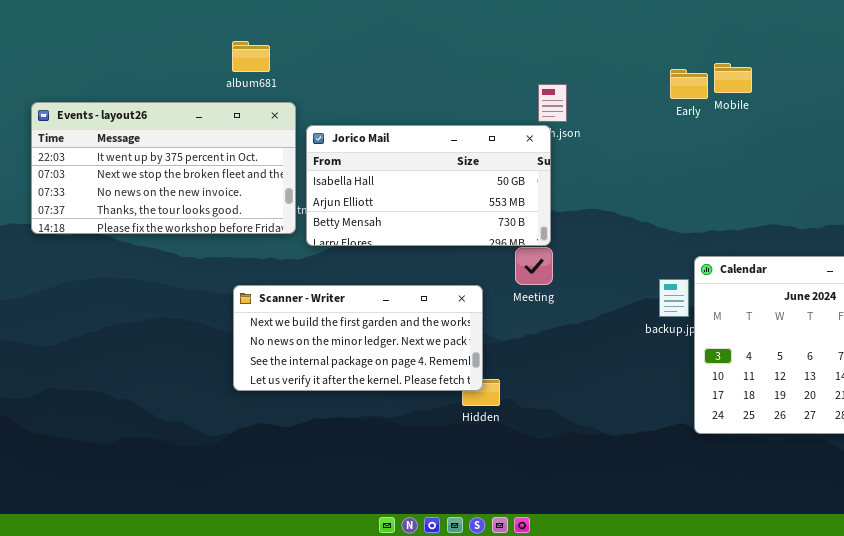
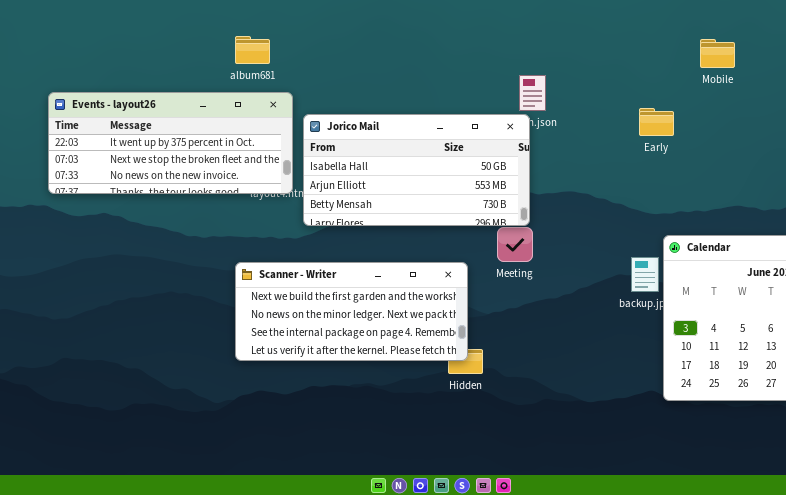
Mobile: [714,63,752,93] -> [700,39,735,68], moved
Early: [670,69,708,99] -> [639,108,674,136], moved
Events - layout26: [31,102,296,234] -> [48,92,293,194], resized

